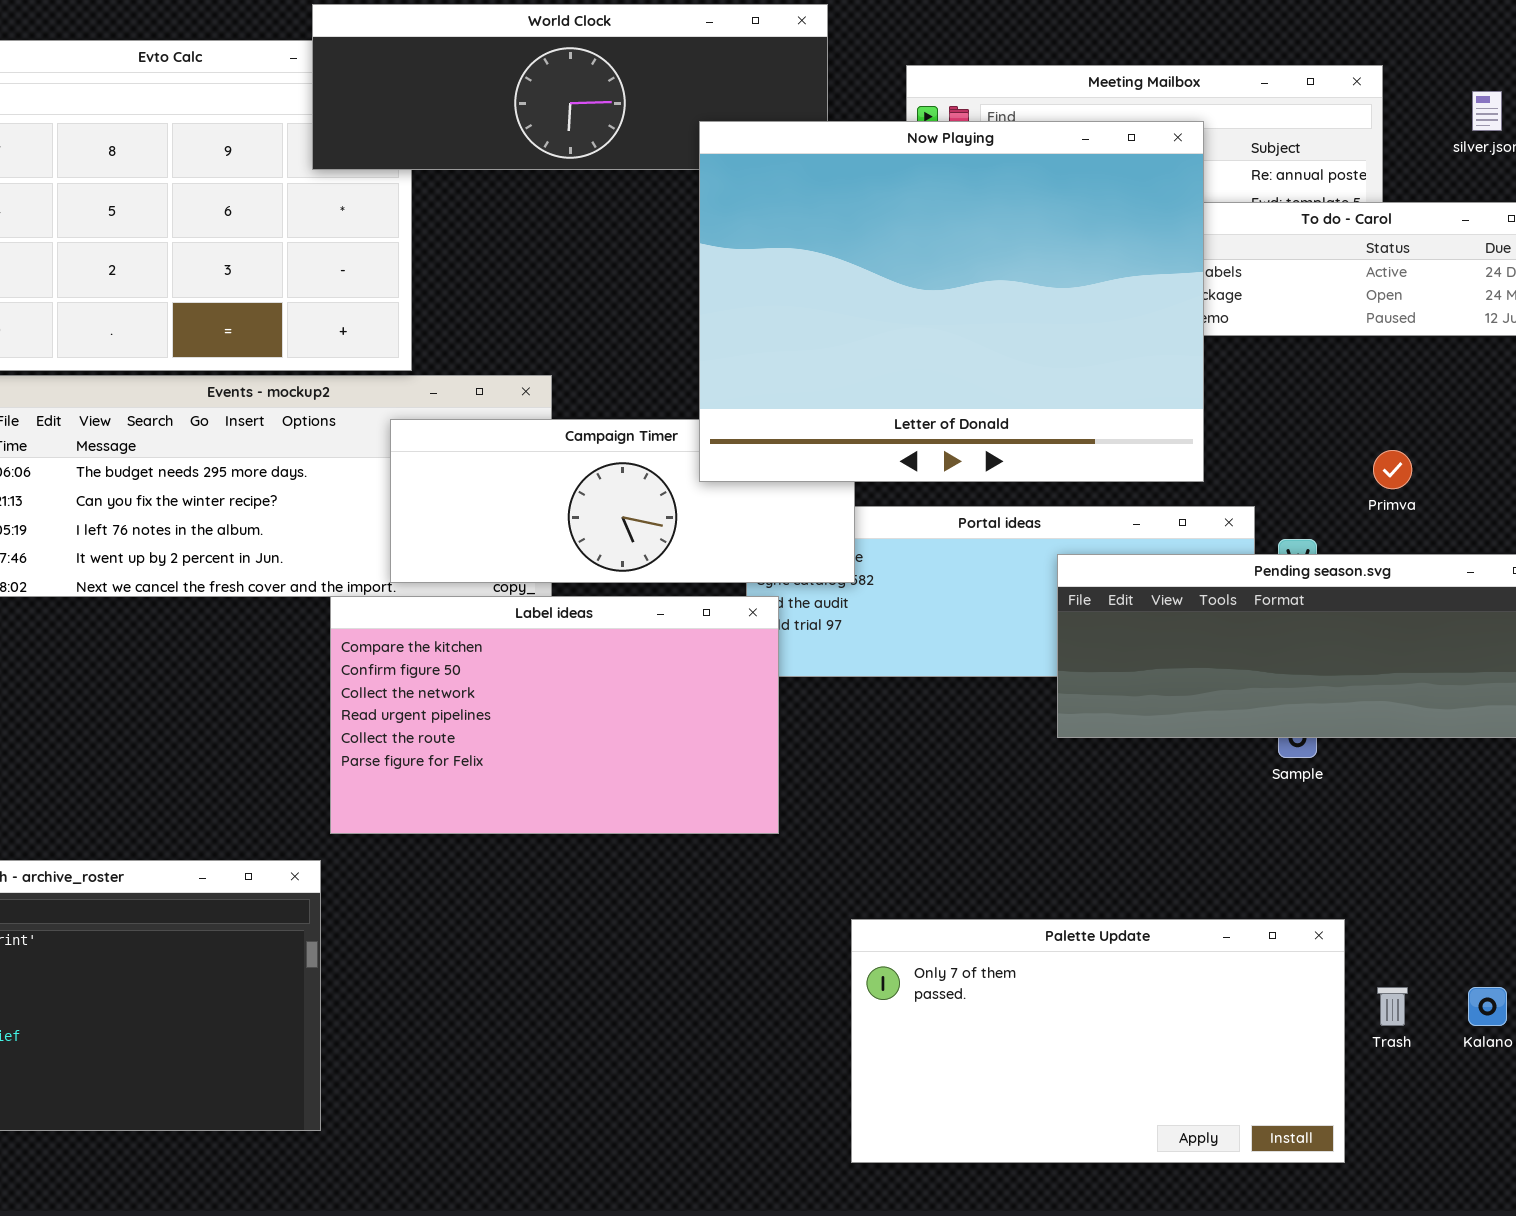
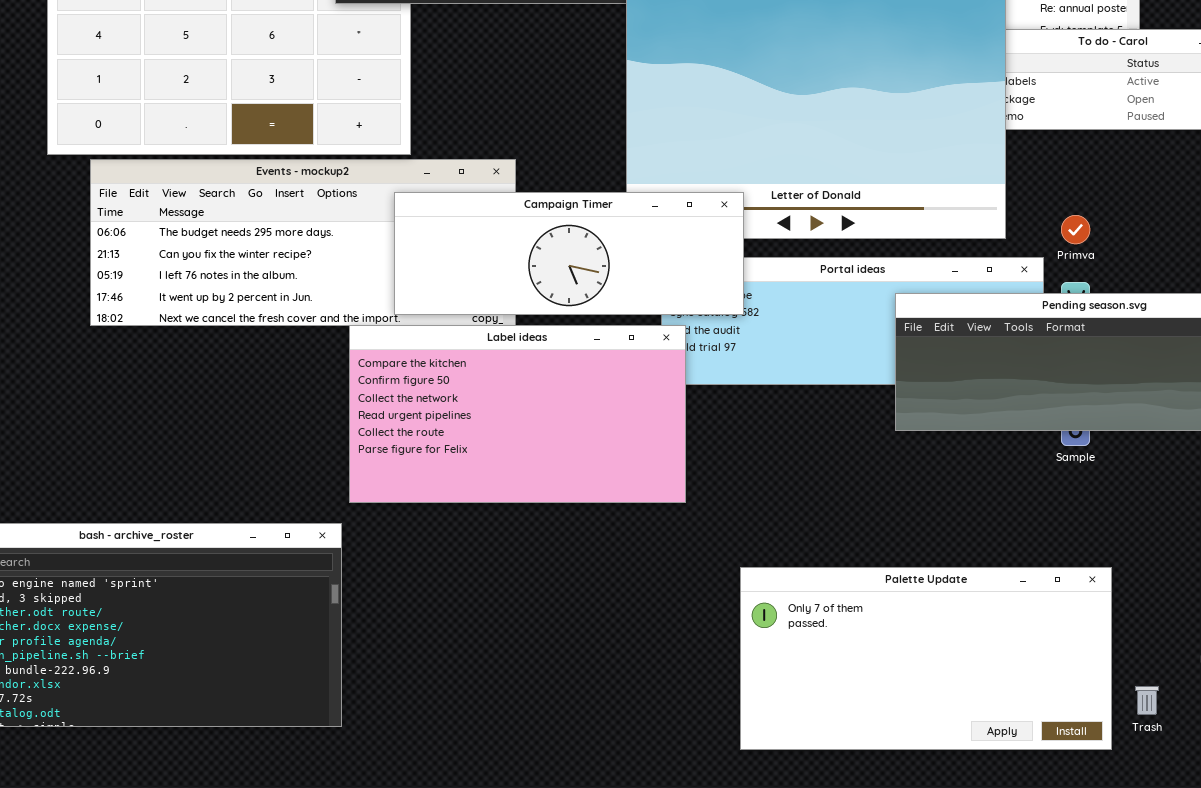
Campaign Timer: [390,419,855,583] -> [394,192,744,315], raised
Primva: [1373,450,1412,489] -> [1061,215,1090,244], moved
Trash: [1377,987,1408,1026] -> [1135,686,1159,715], moved

